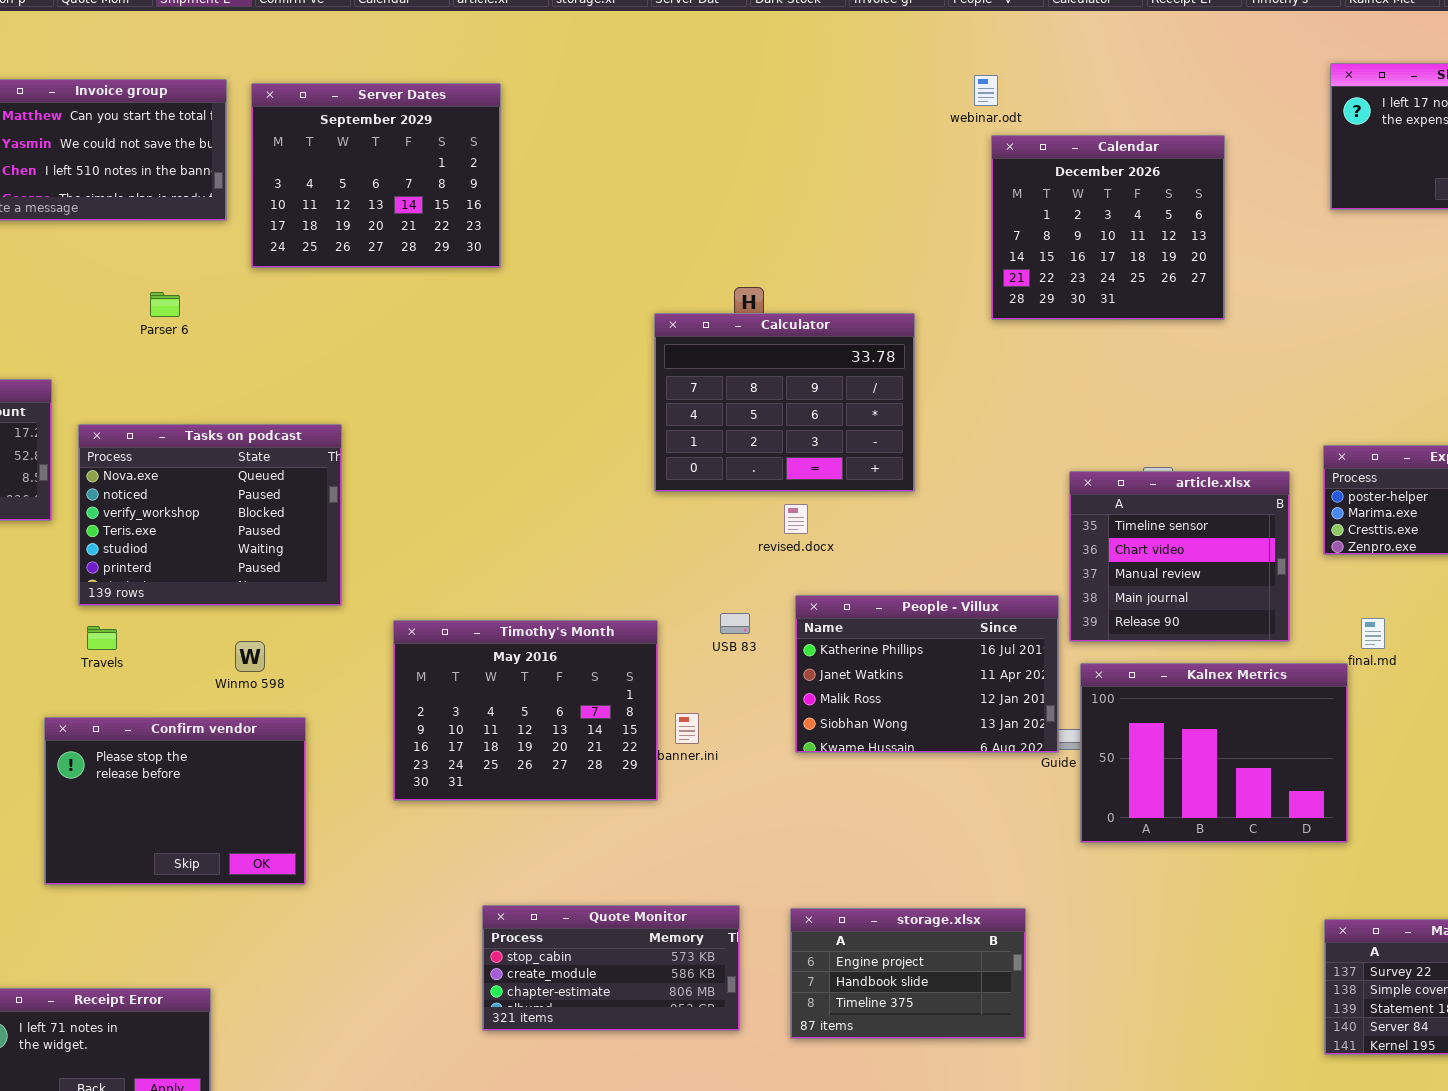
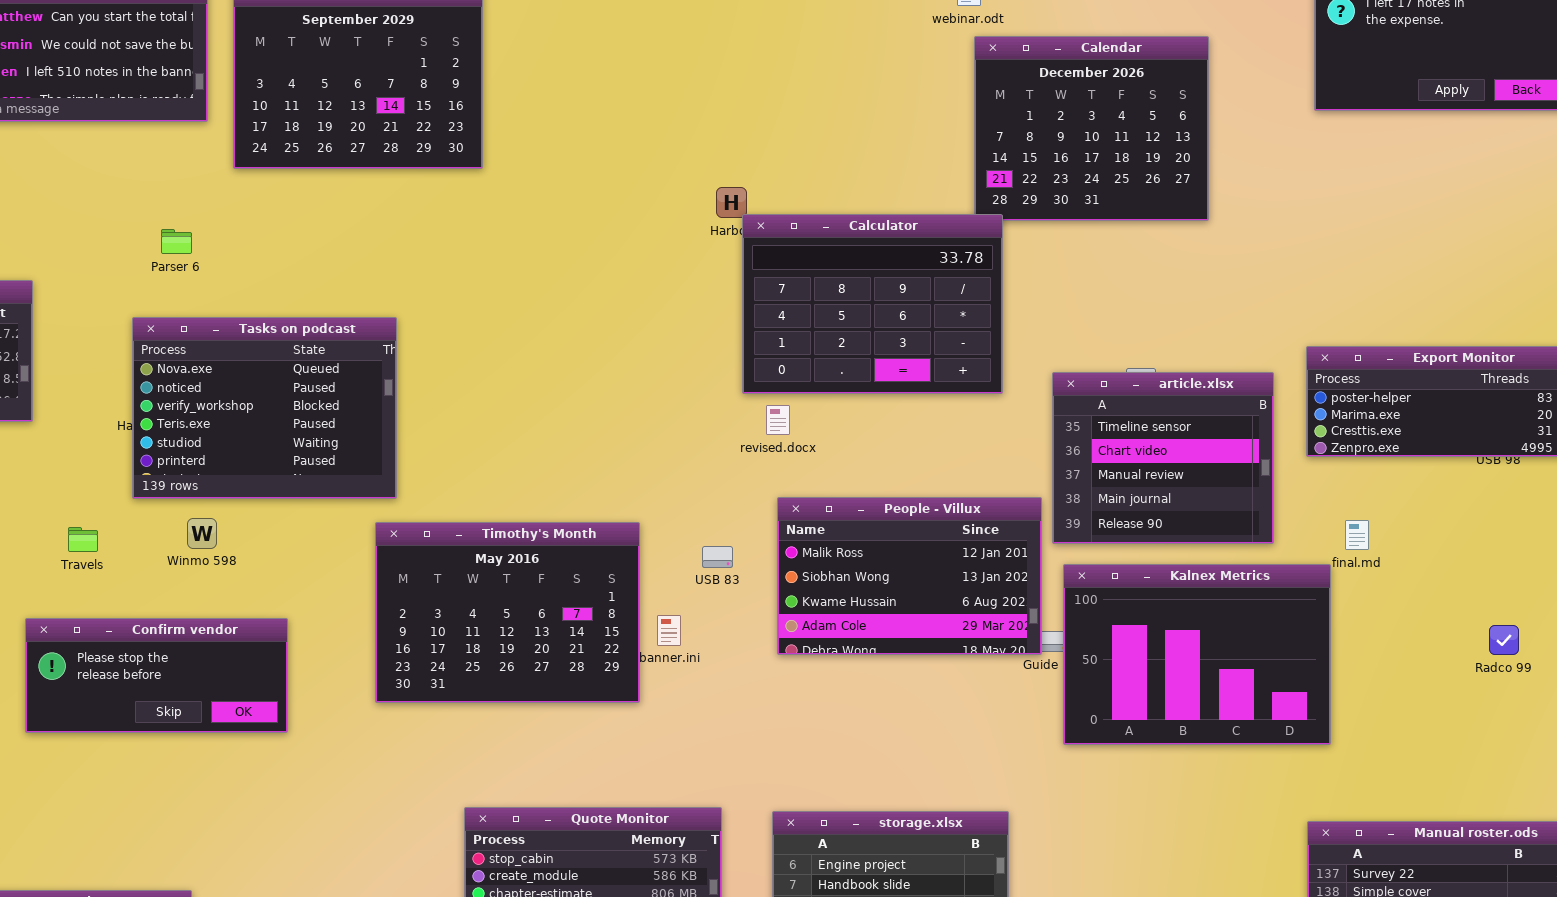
Parser 6: [150,292,180,317] -> [161,229,192,254], moved
Calculator: [654,313,915,492] -> [742,214,1003,394], moved
Tasks on podcast: [78,424,342,606] -> [132,317,397,499], moved
People - Villux: [795,595,1059,753] -> [777,497,1042,655], scrolled down 2 rows
USB 83: [720,613,750,634] -> [702,546,733,568], moved
Winmo 598: [235,641,265,672] -> [187,518,217,549], moved
Confirm vendor: [44,717,306,885] -> [25,618,288,733], resized

